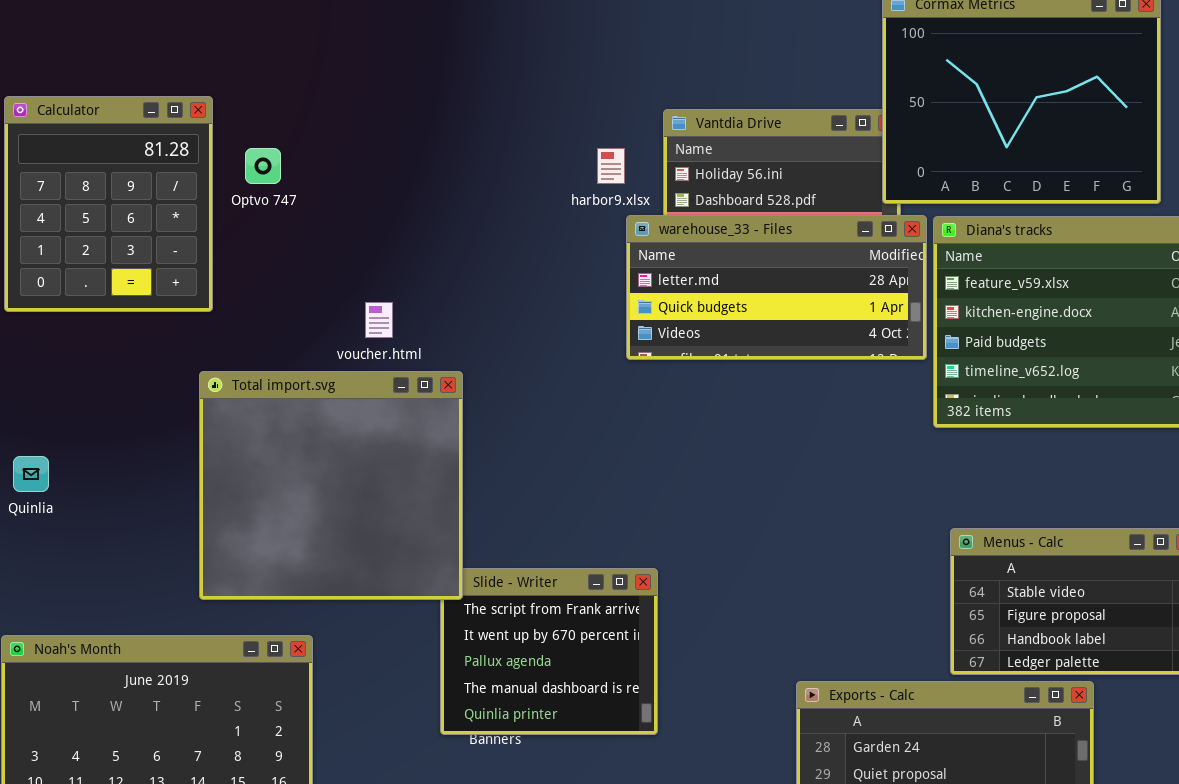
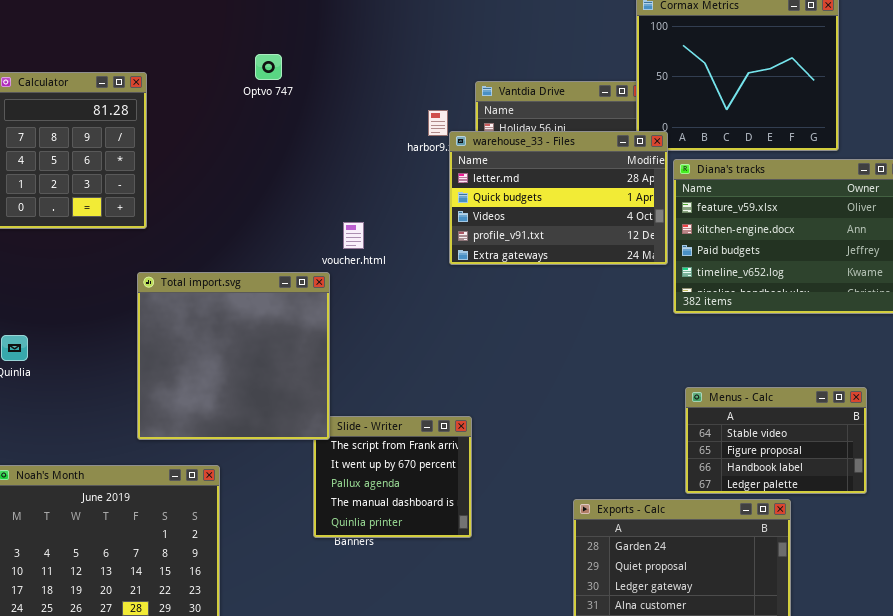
Optvo 747: [245,148,281,184] -> [255,54,282,80], moved
warehouse_33 - Files: [626,215,927,360] -> [449,131,668,265], resized
voucher.html: [365,302,393,338] -> [343,222,364,249], moved

